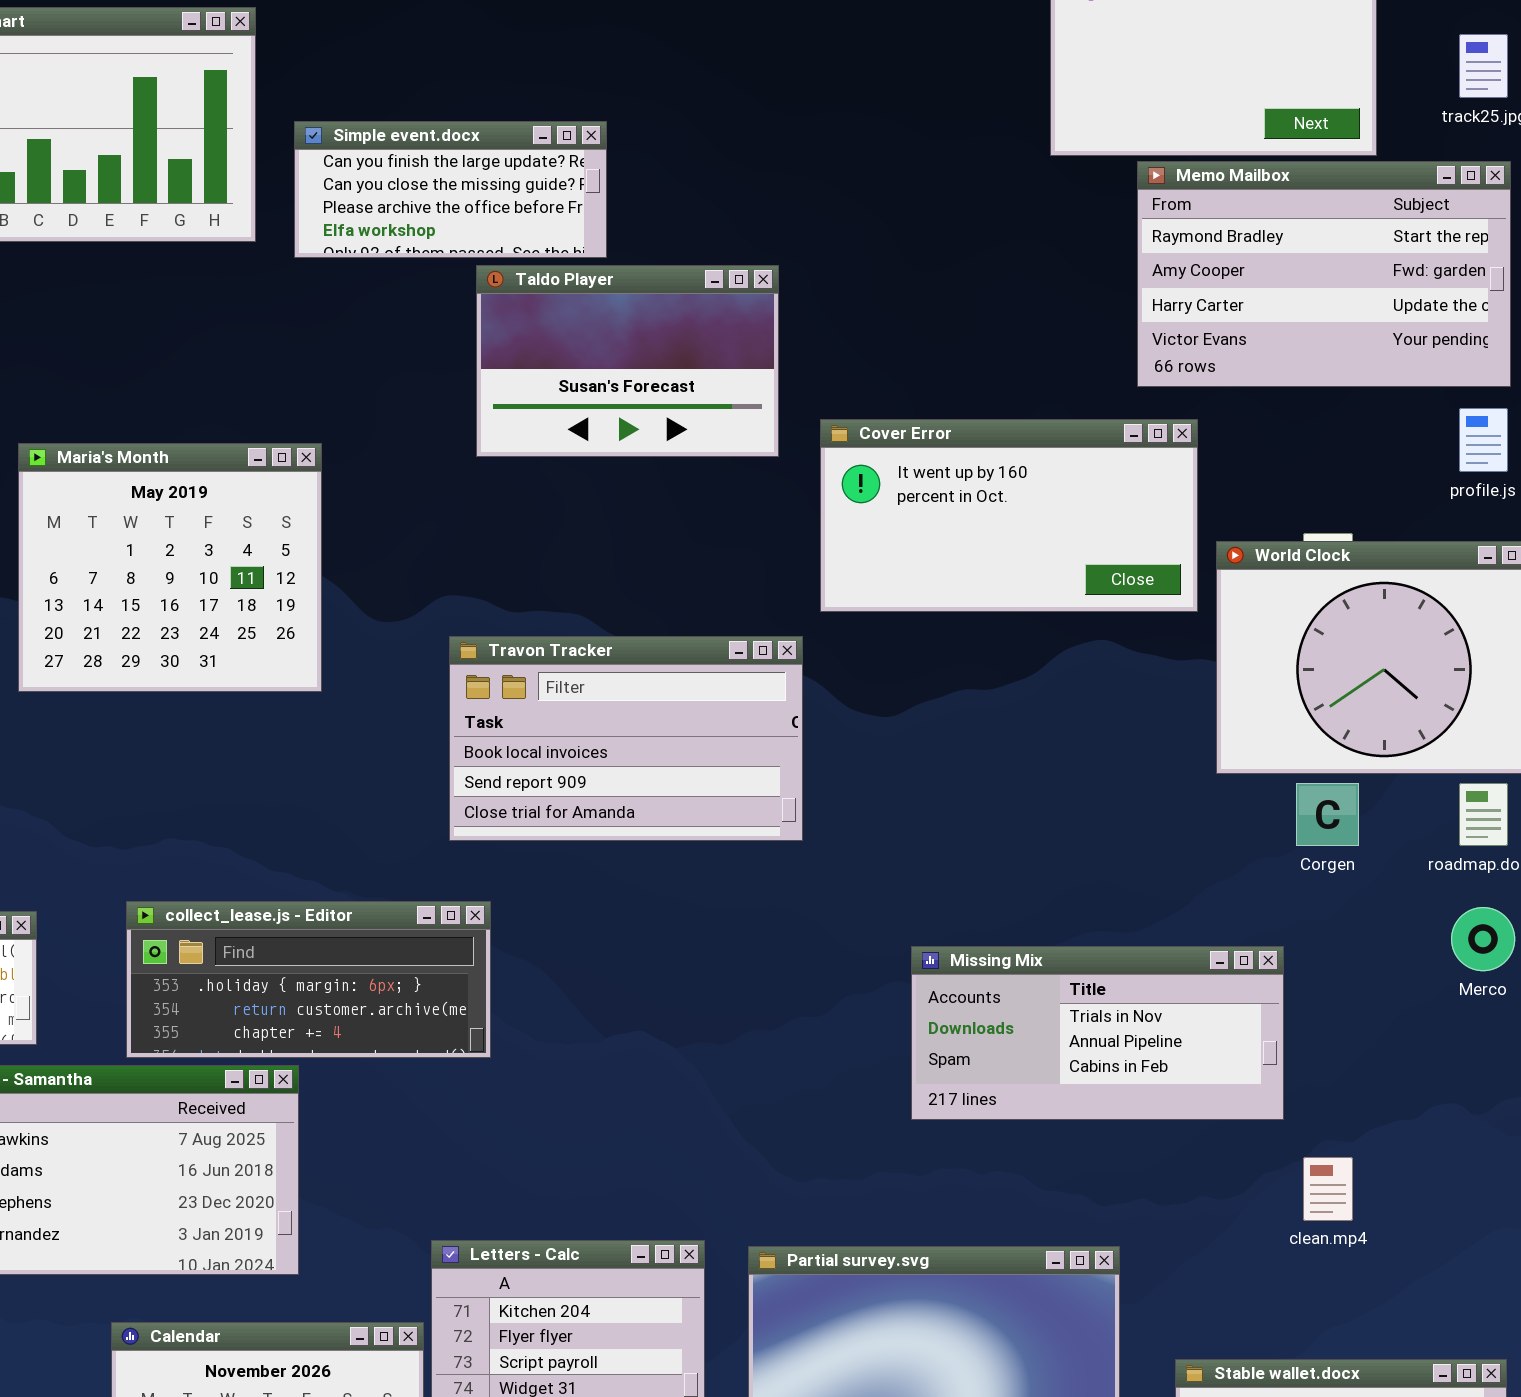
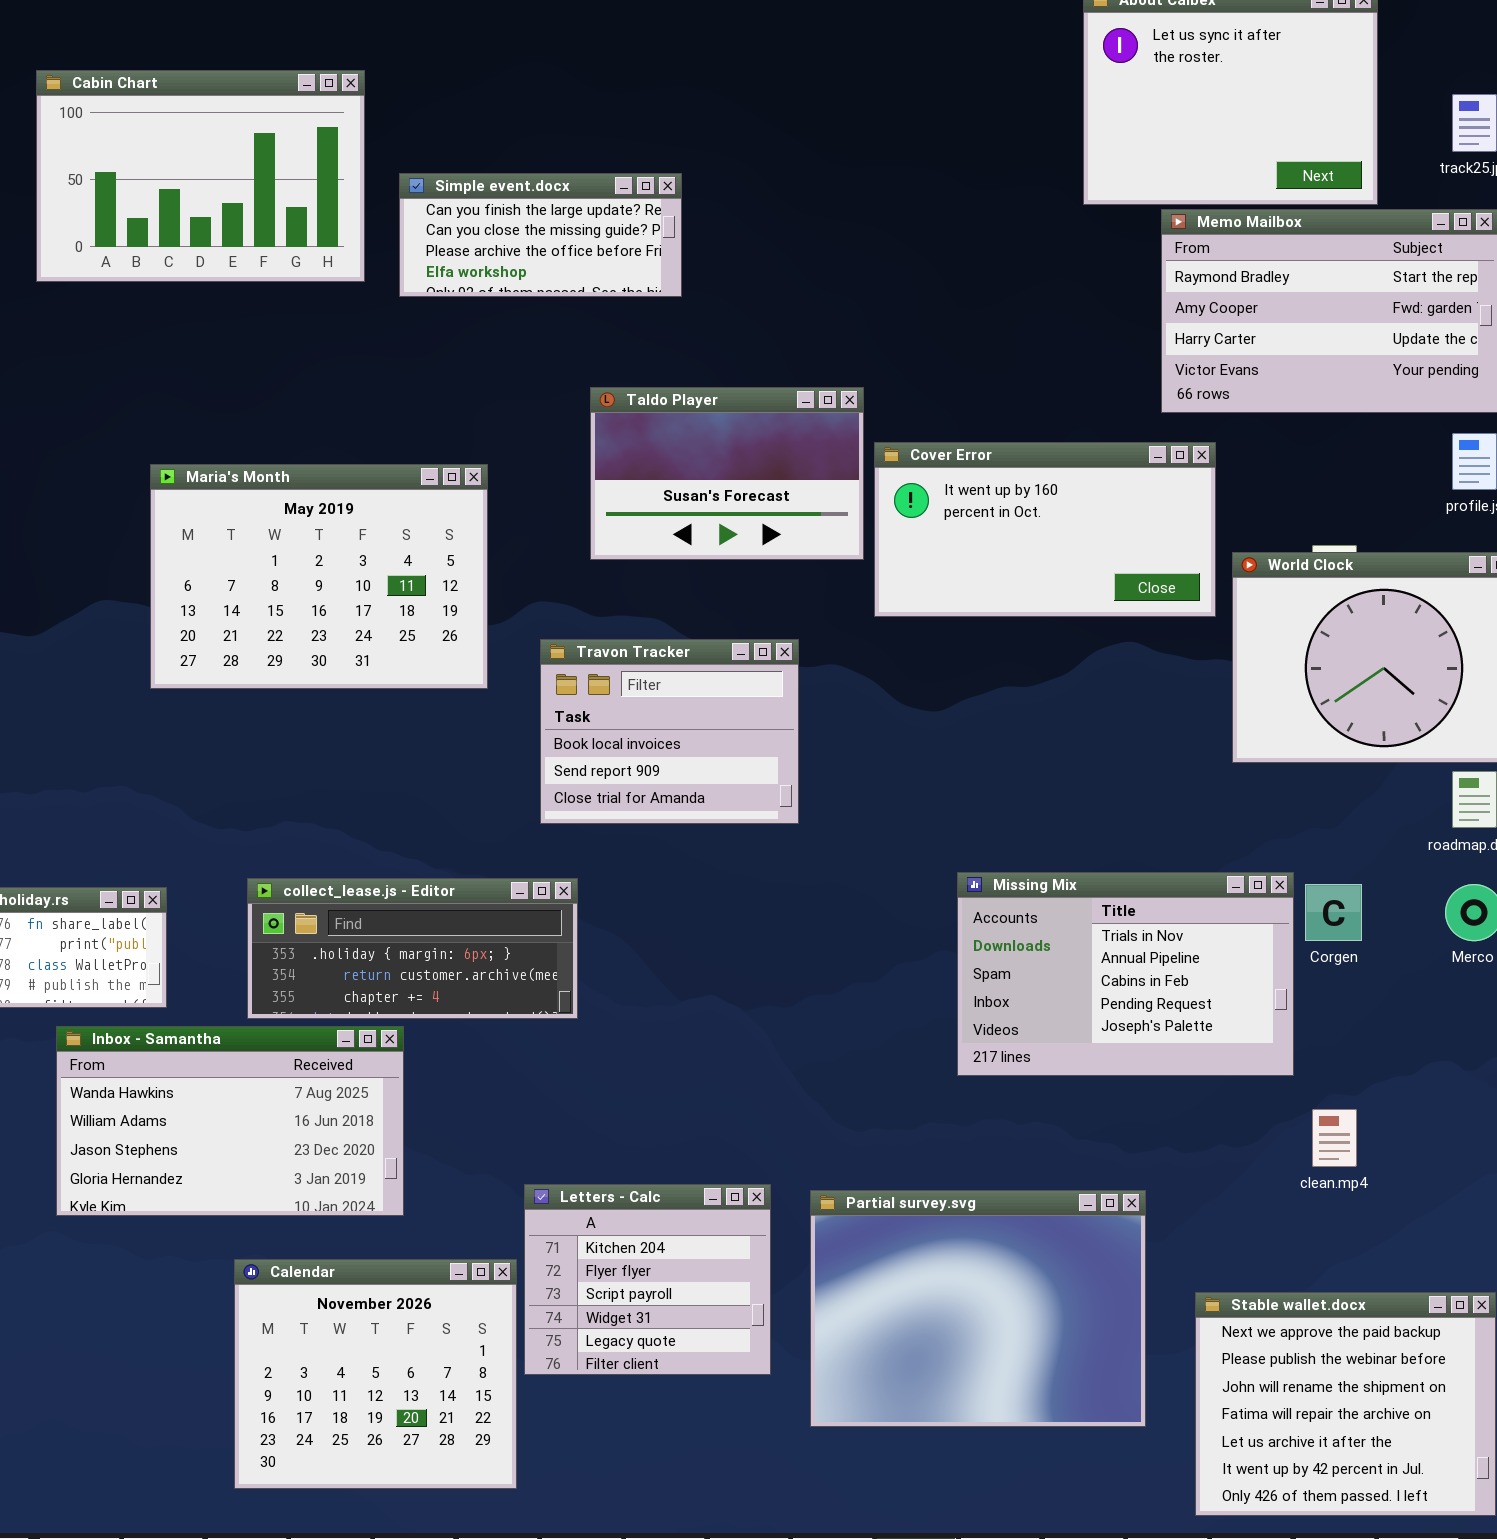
Taldo Player: [476,265,779,457] -> [590,387,864,560], moved
Maria's Month: [18,443,322,692] -> [150,464,488,689], resized
Travon Tracker: [449,636,803,841] -> [540,639,799,824], resized
Corgen: [1296,783,1359,846] -> [1305,884,1362,941], moved
Missing Mix: [911,946,1284,1120] -> [957,872,1294,1076], resized

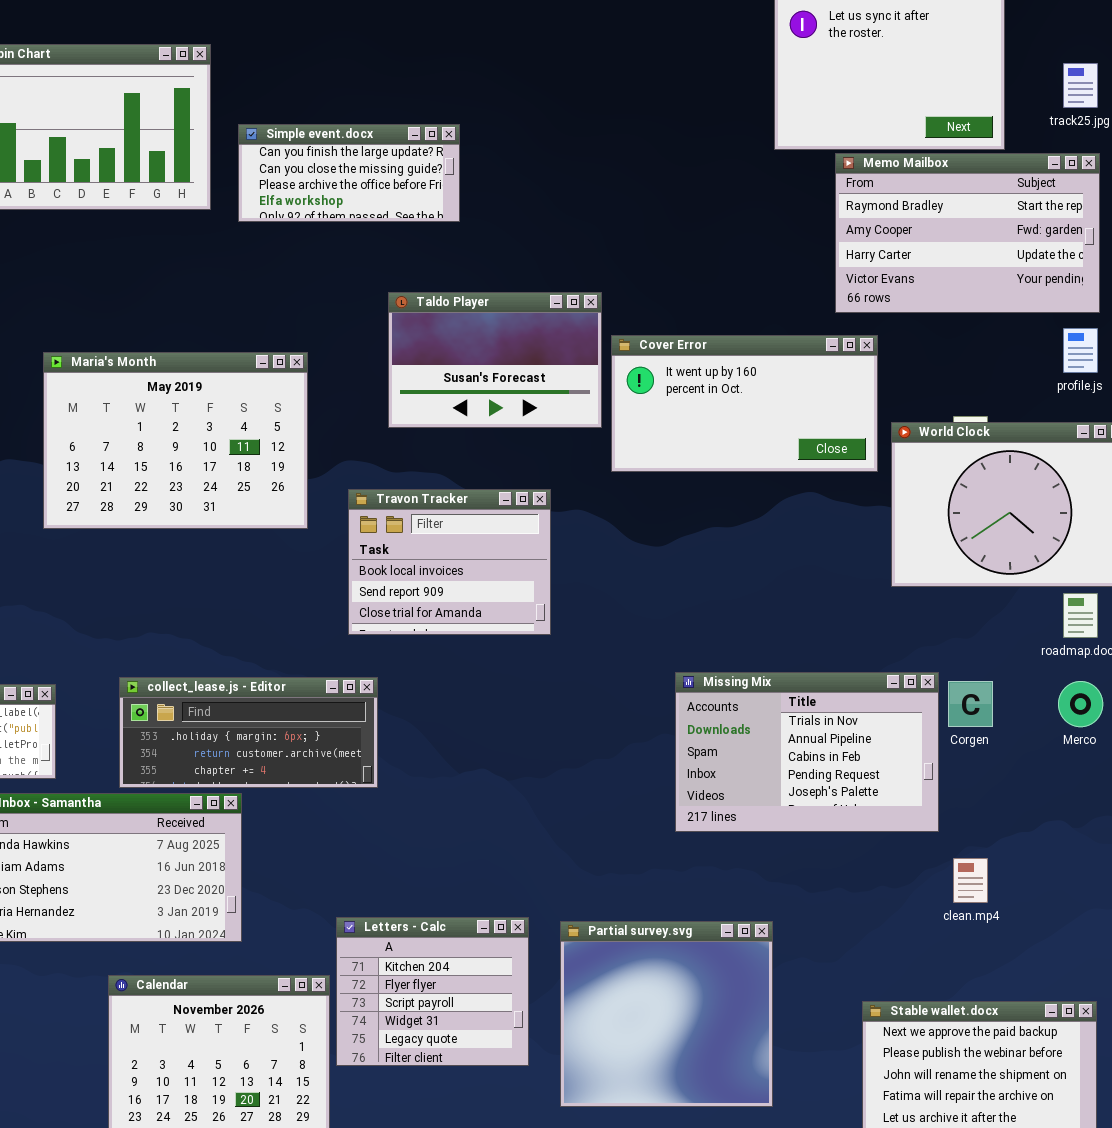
Partial survey.svg: [810,1190,1146,1427] -> [560,921,773,1107], resized

